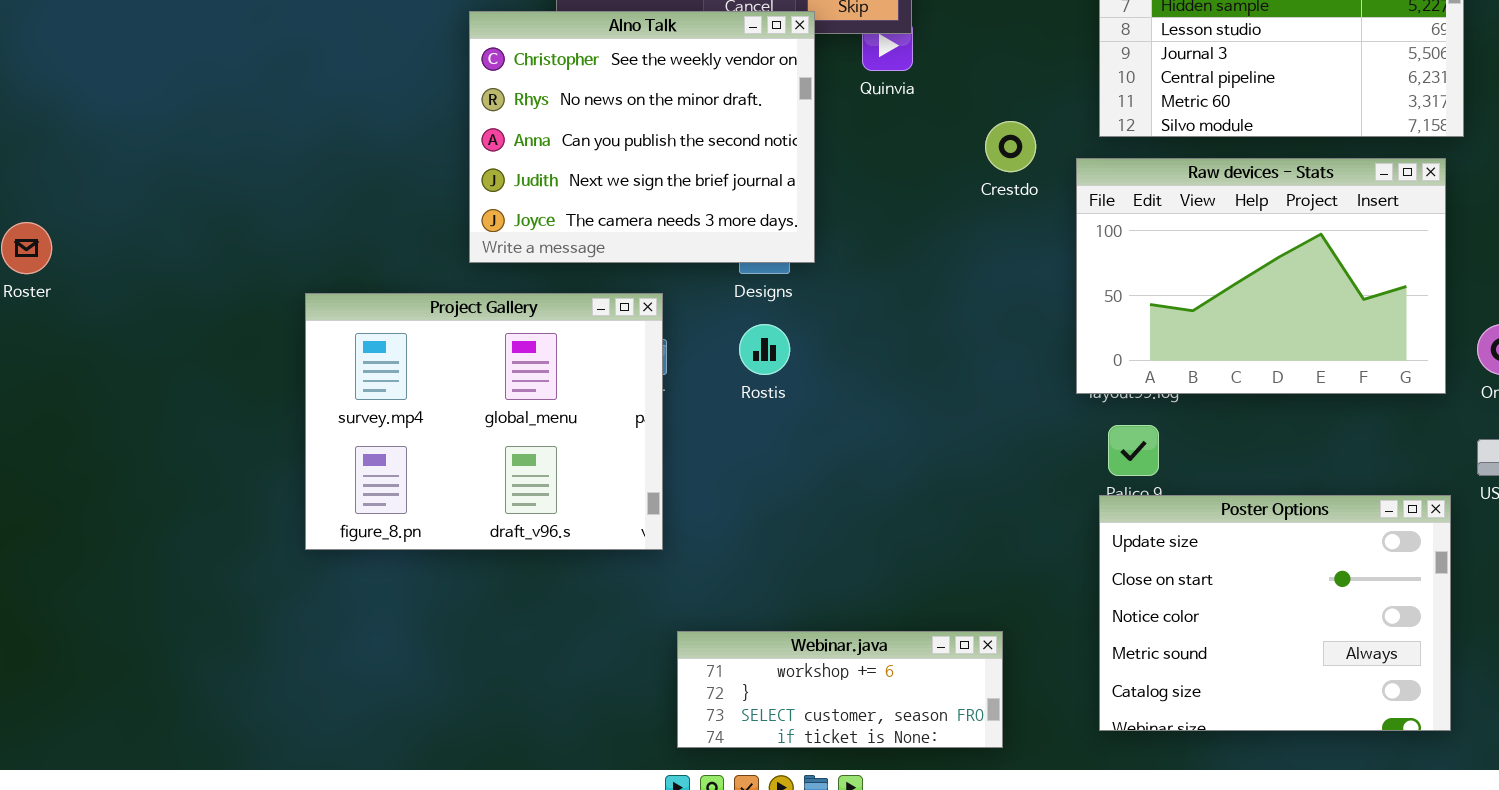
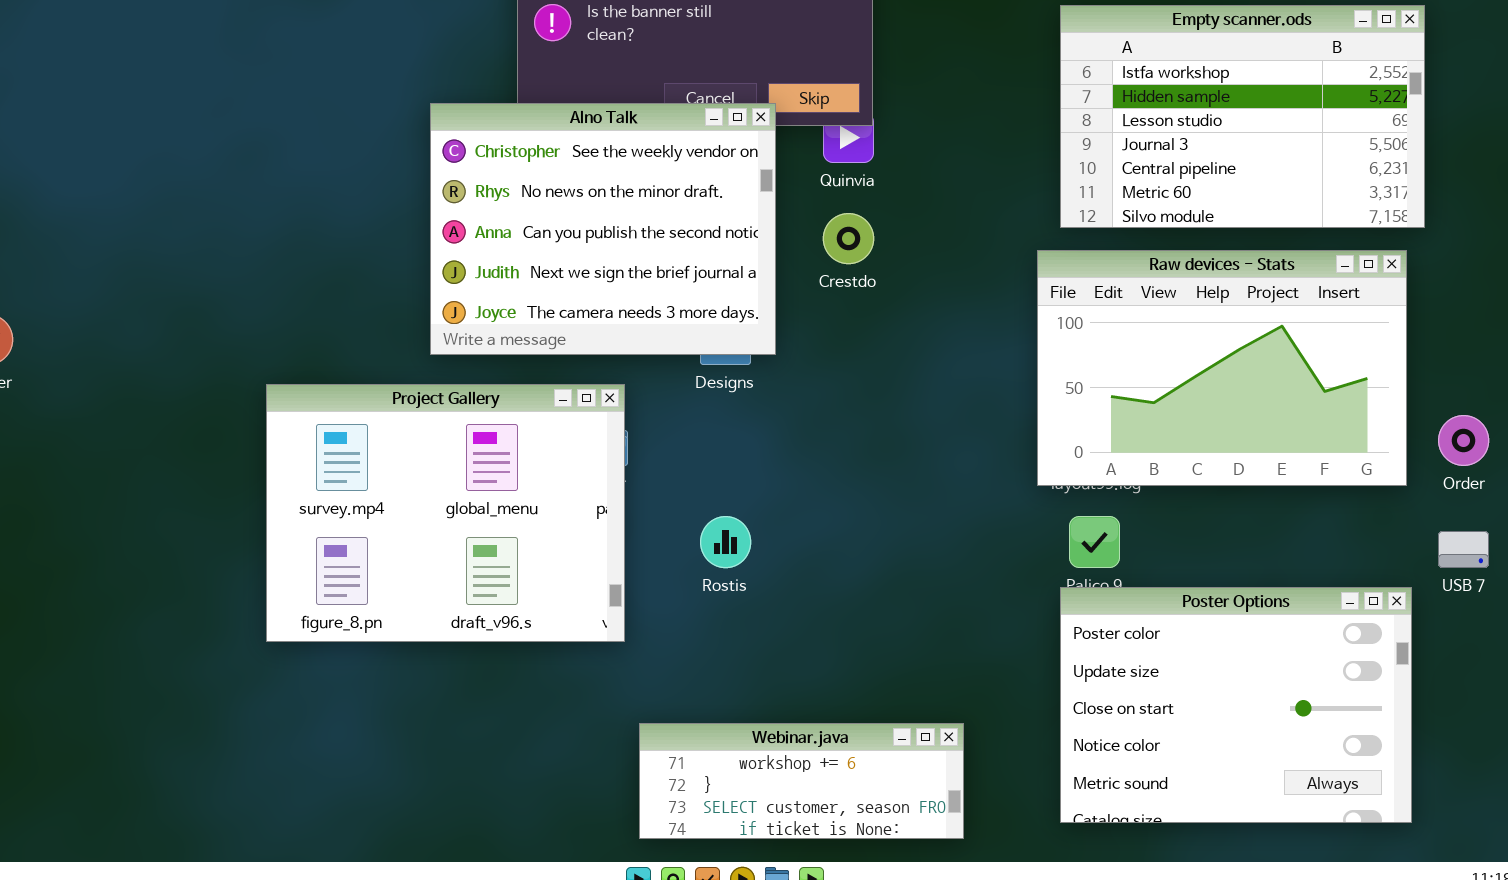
Crestdo: [985,121,1036,172] -> [823,213,874,264], moved
Rostis: [739,324,790,375] -> [700,516,751,568], moved
Poster Options: [1099,495,1451,731] -> [1060,587,1412,823], scrolled up 1 row

